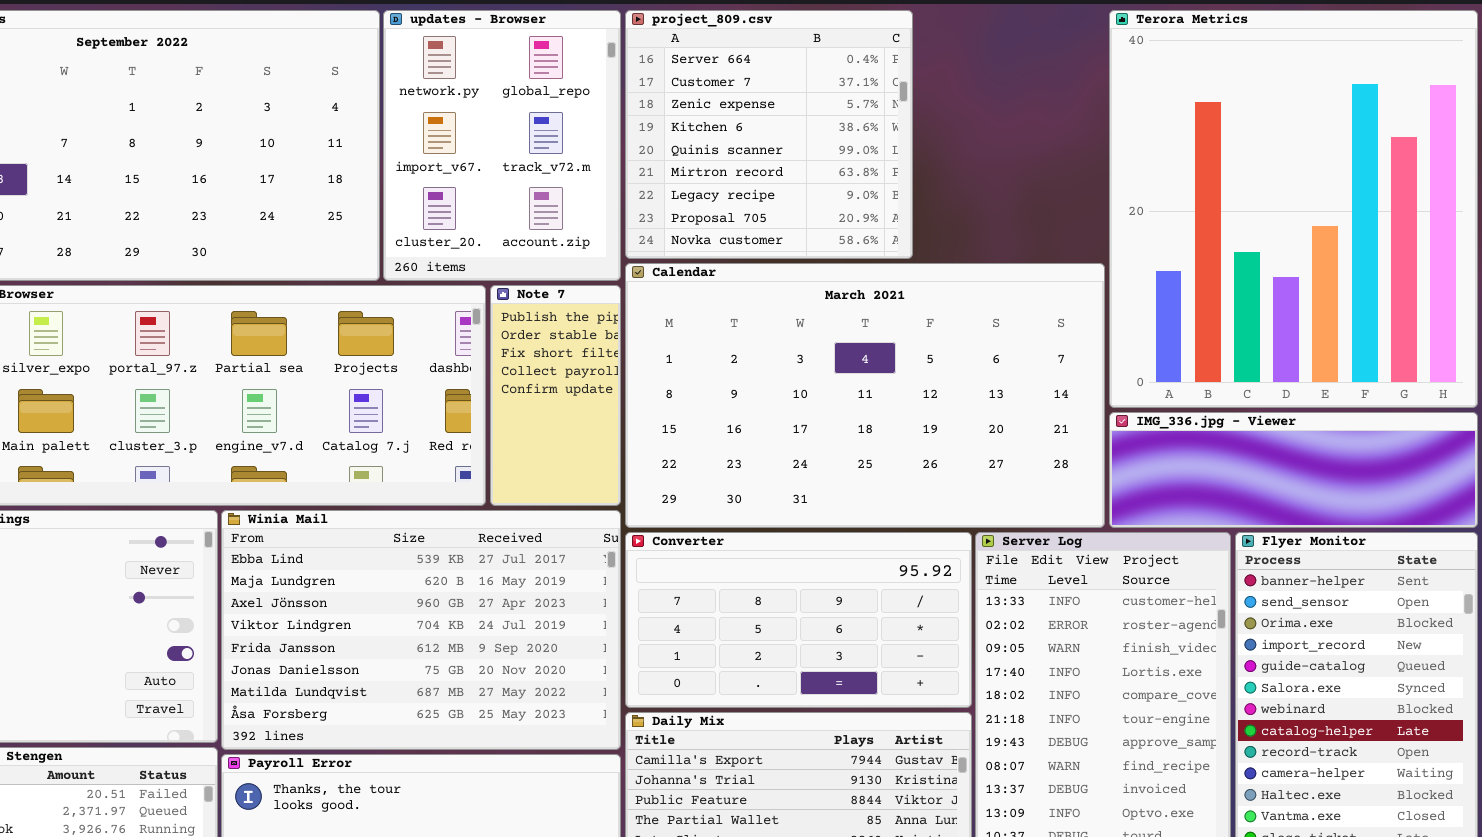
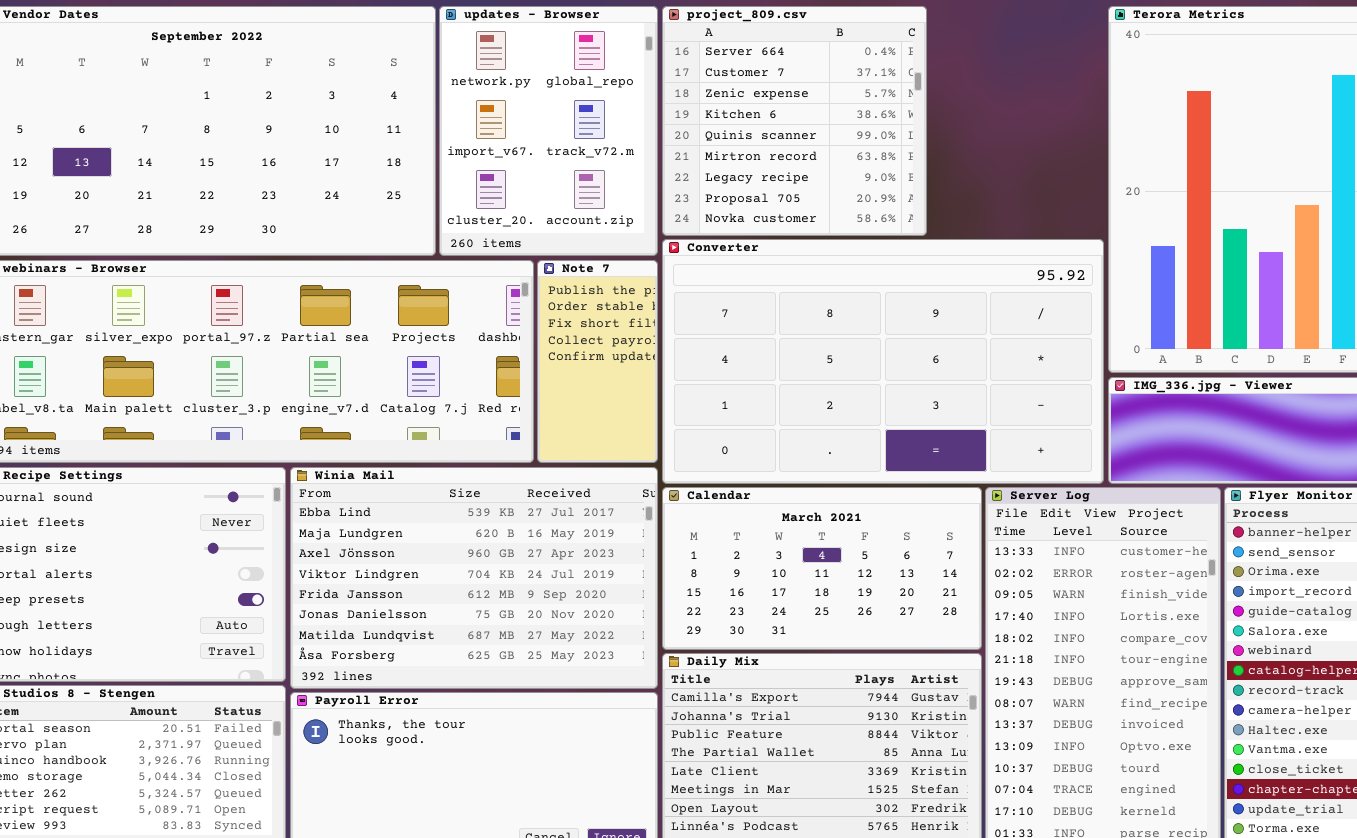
Calendar: [625,263,1105,528] -> [662,487,982,650], moved, resized
Converter: [625,532,972,708] -> [662,239,1104,484], moved, resized

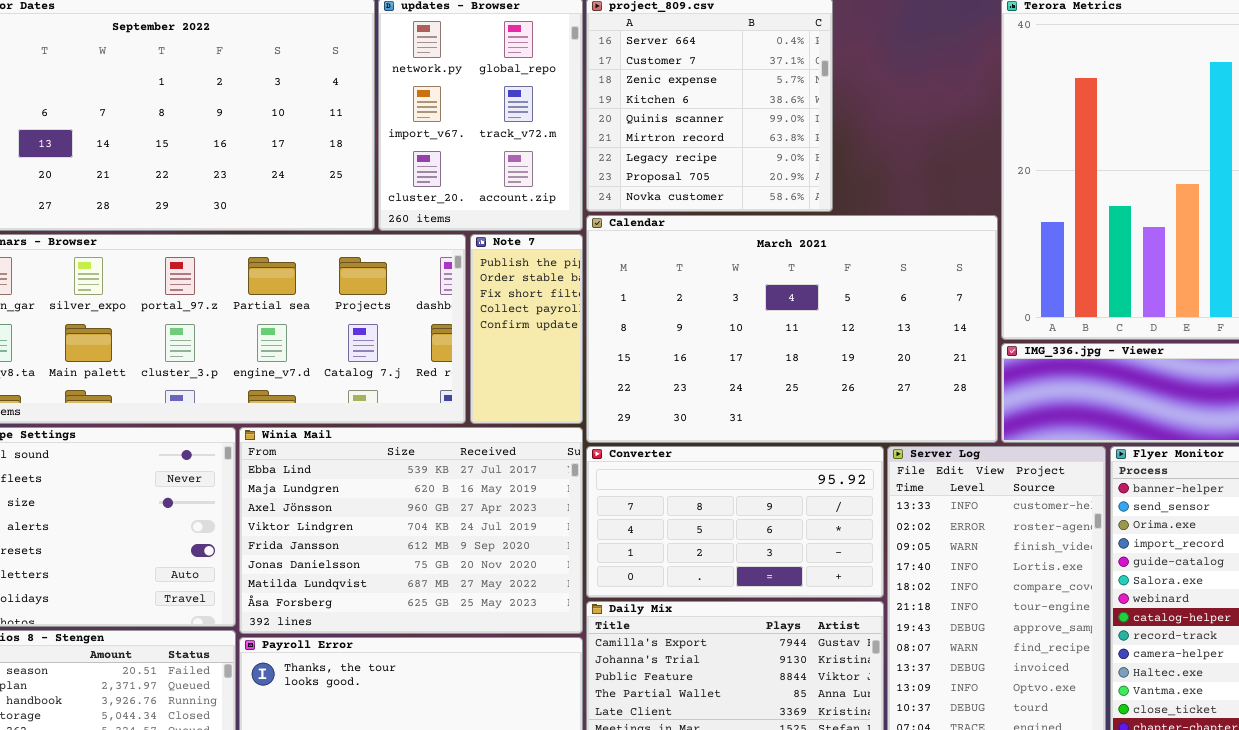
Converter: [662,239,1104,484] -> [586,446,884,598], moved, resized
Calendar: [662,487,982,650] -> [586,215,998,443], moved, resized

